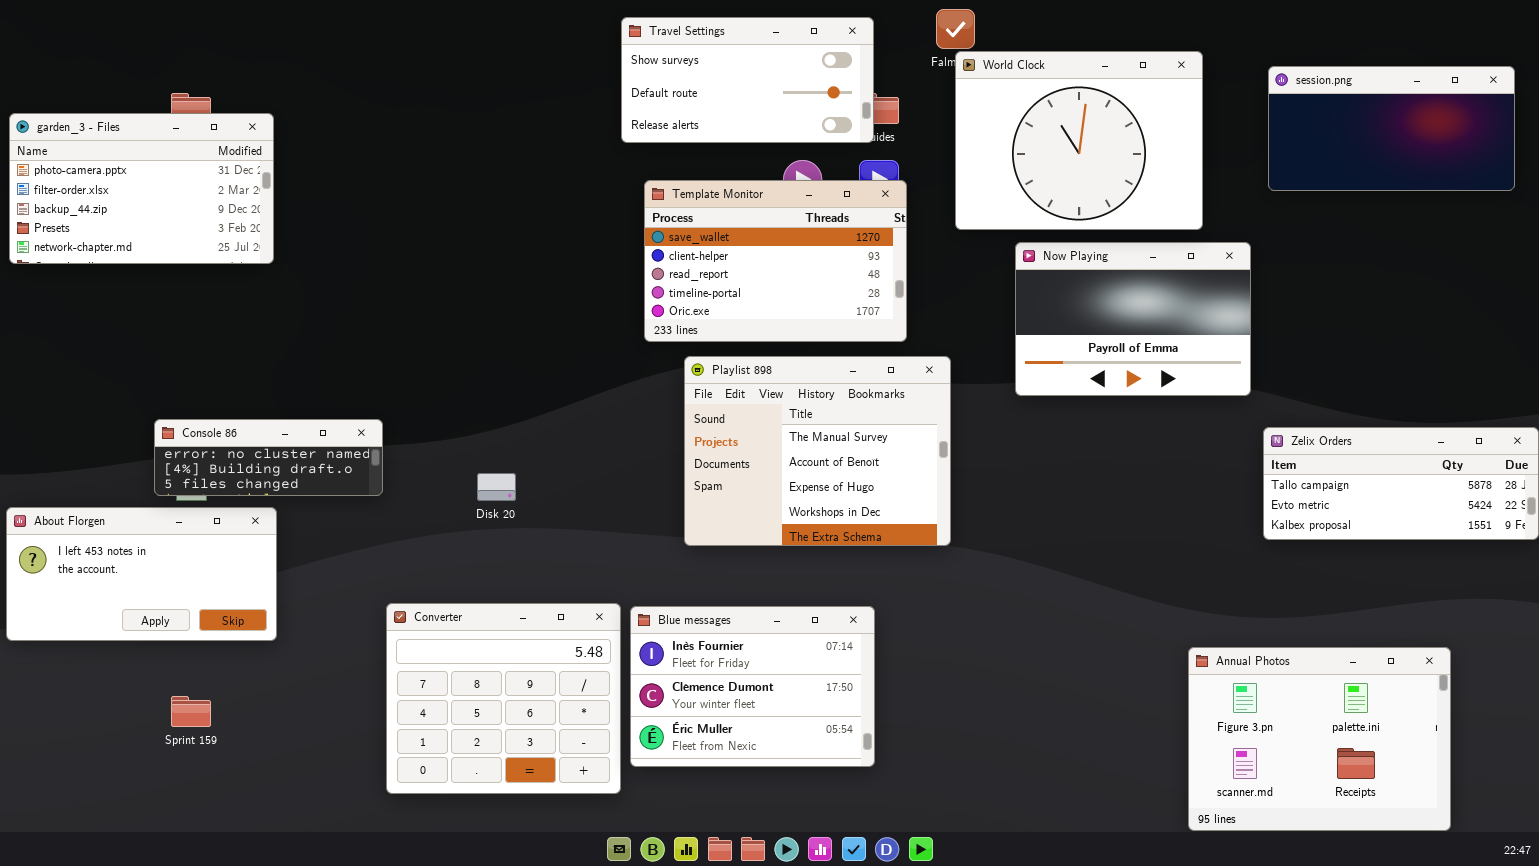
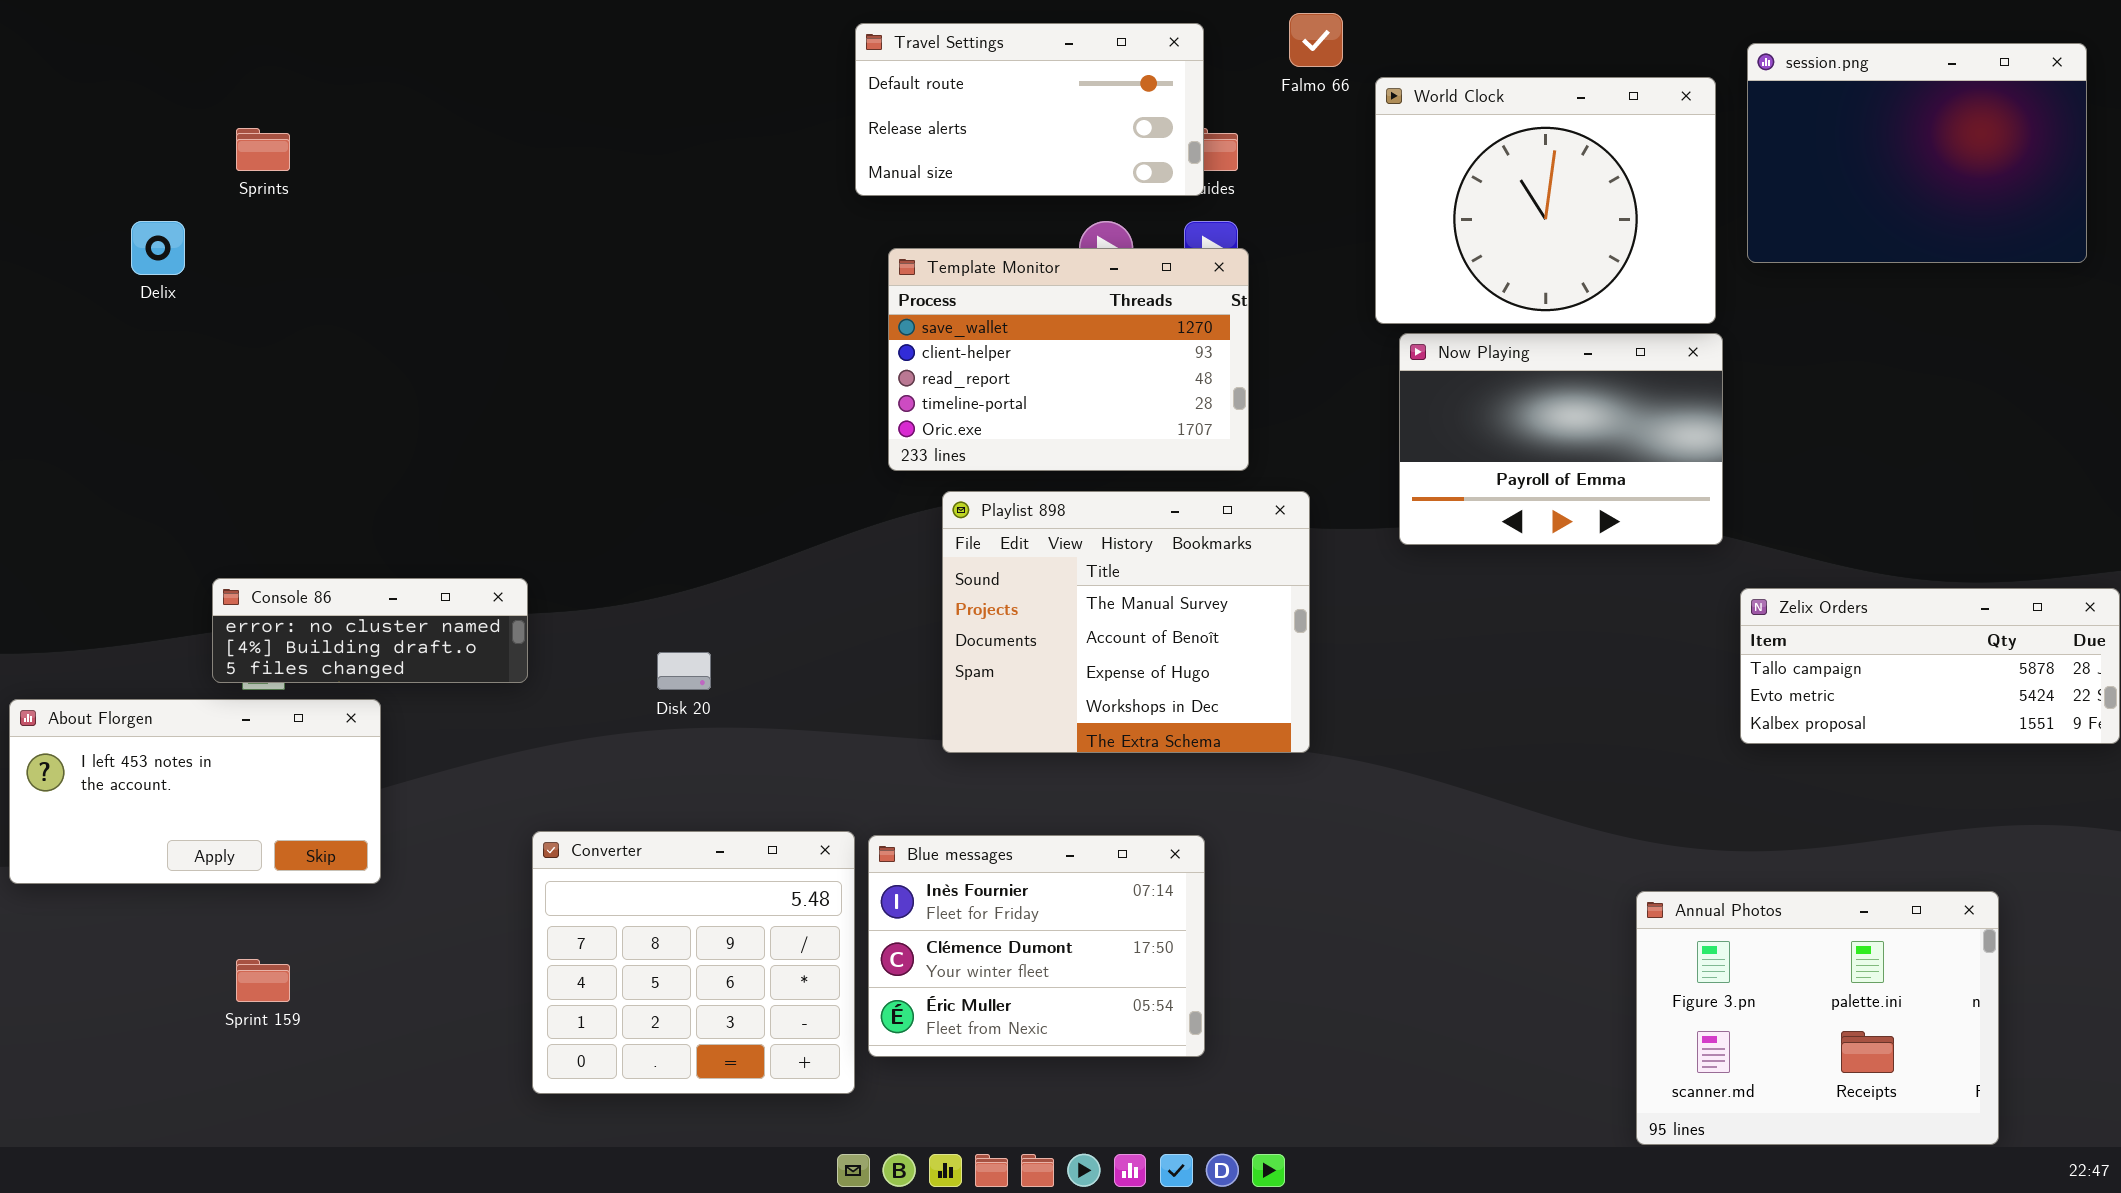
Travel Settings: [621,17,874,143] -> [855,23,1204,196], scrolled down 1 row
World Clock: [955,51,1203,230] -> [1375,77,1716,324], moved
session.png: [1268,66,1515,191] -> [1747,43,2087,263], resized
garden_3 - Files: [9,113,274,264] -> none, closed

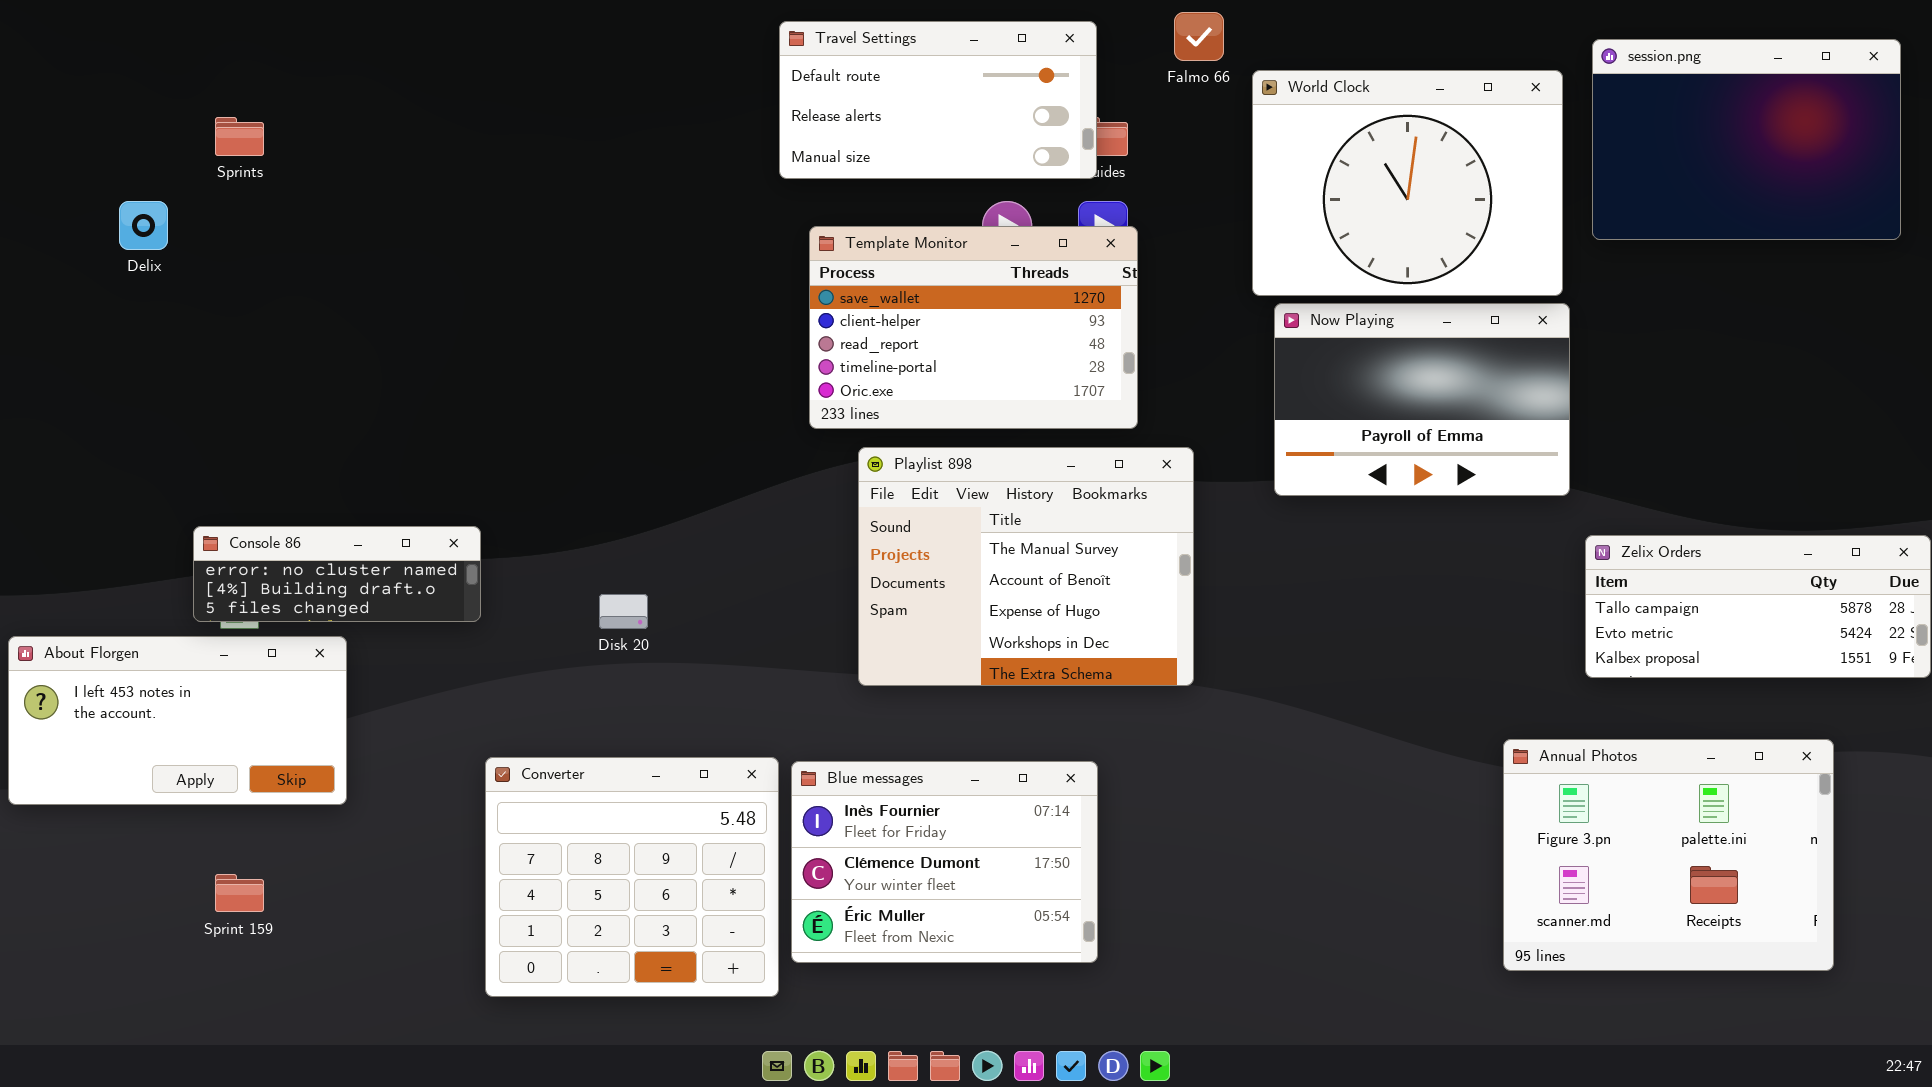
Annual Photos: [1636,891,1999,1145] -> [1503,739,1834,971], moved

